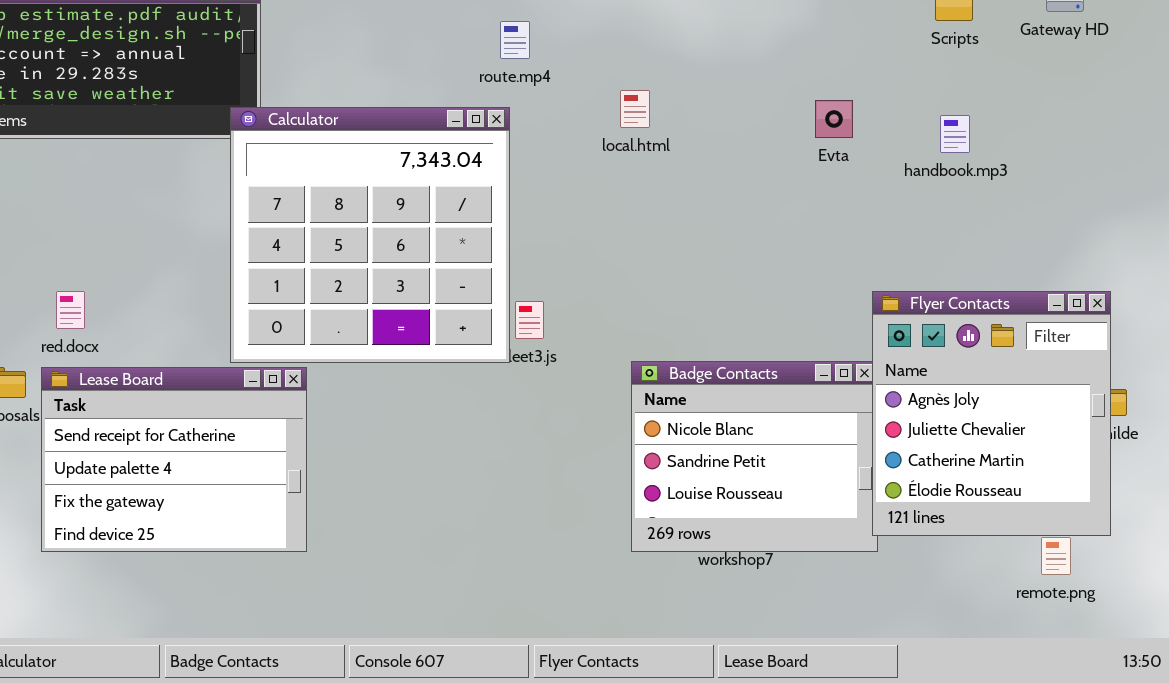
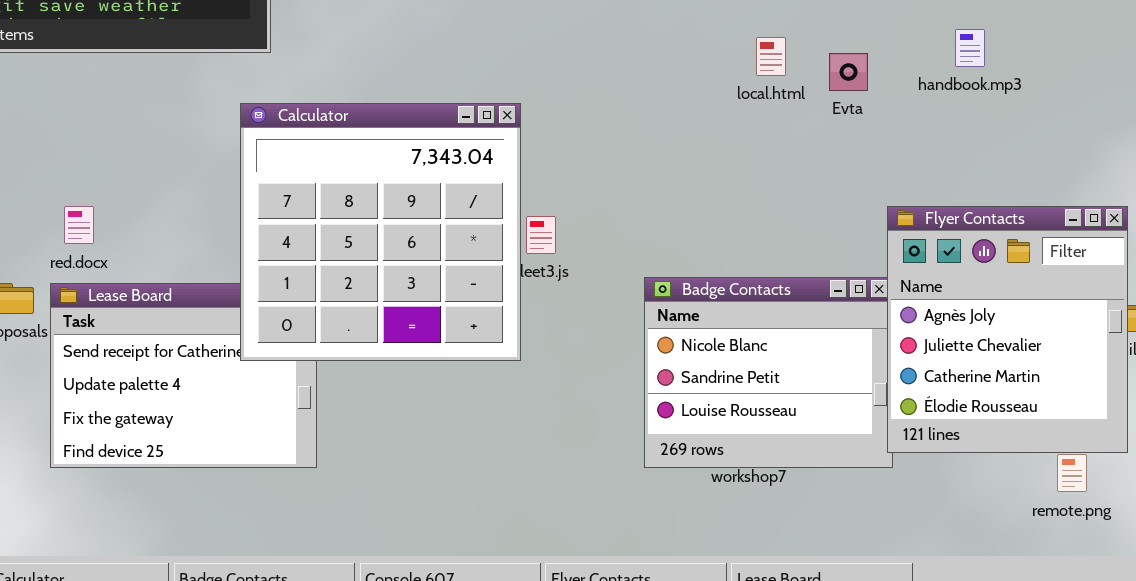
local.html: [620,90,650,128] -> [756,37,786,76], moved
Evta: [815,100,853,138] -> [829,53,868,91], moved
Calculator: [230,107,510,363] -> [240,103,521,361], moved

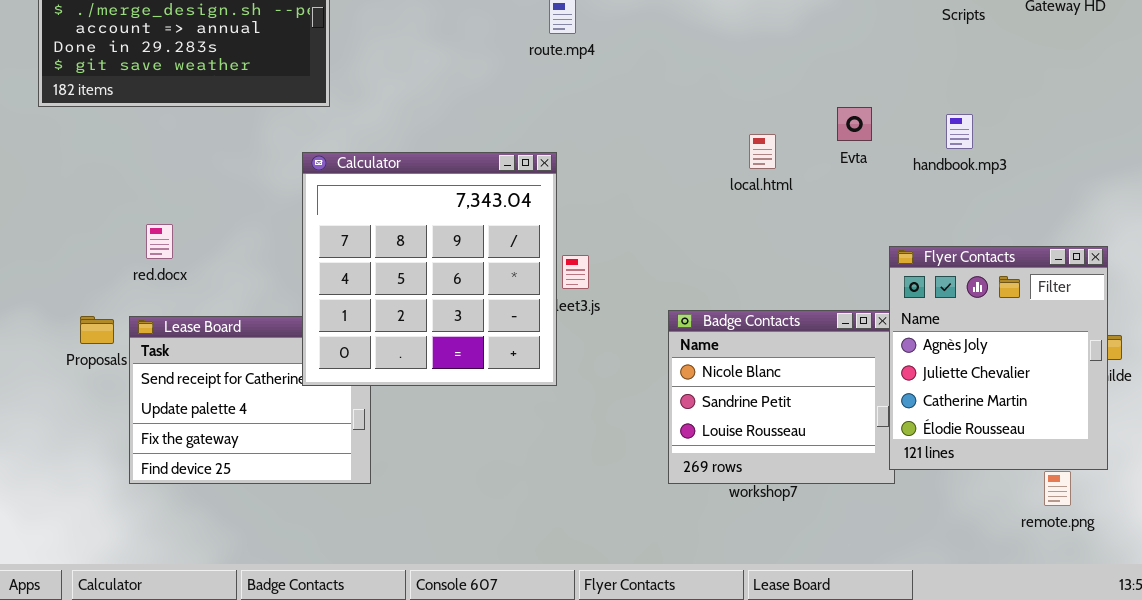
handbook.mp3: [955,29,985,67] -> [946,114,973,149], moved
local.html: [756,37,786,76] -> [749,134,776,169], moved
red.docx: [64,206,94,244] -> [146,224,173,259], moved

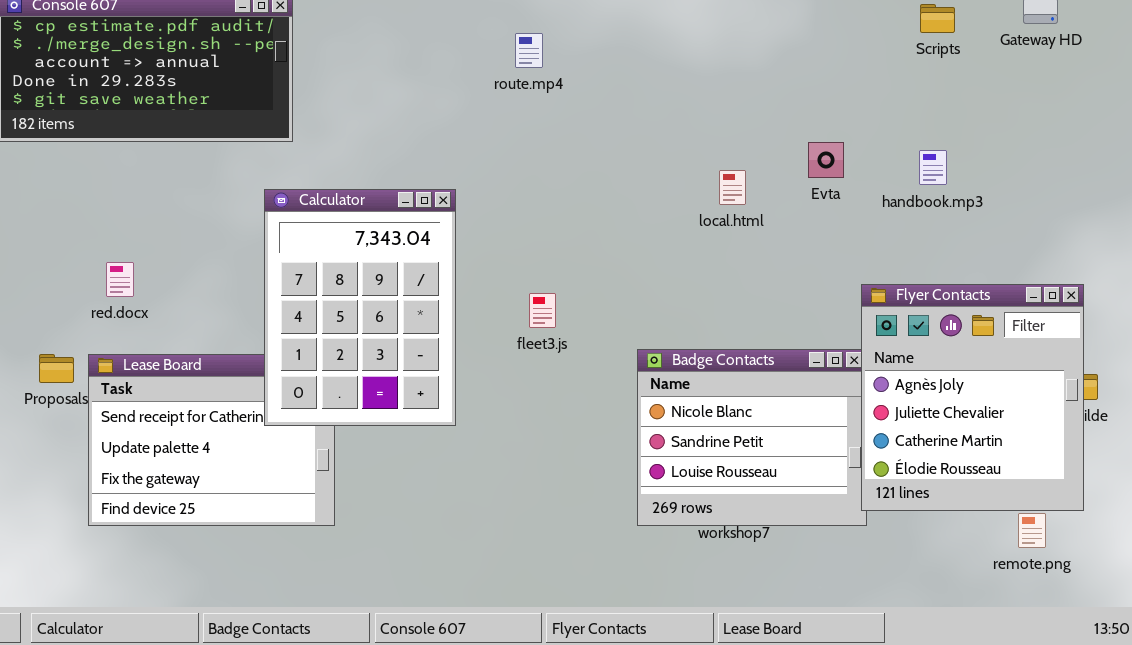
Calculator: [302,152,557,386] -> [264,189,456,426], resized

